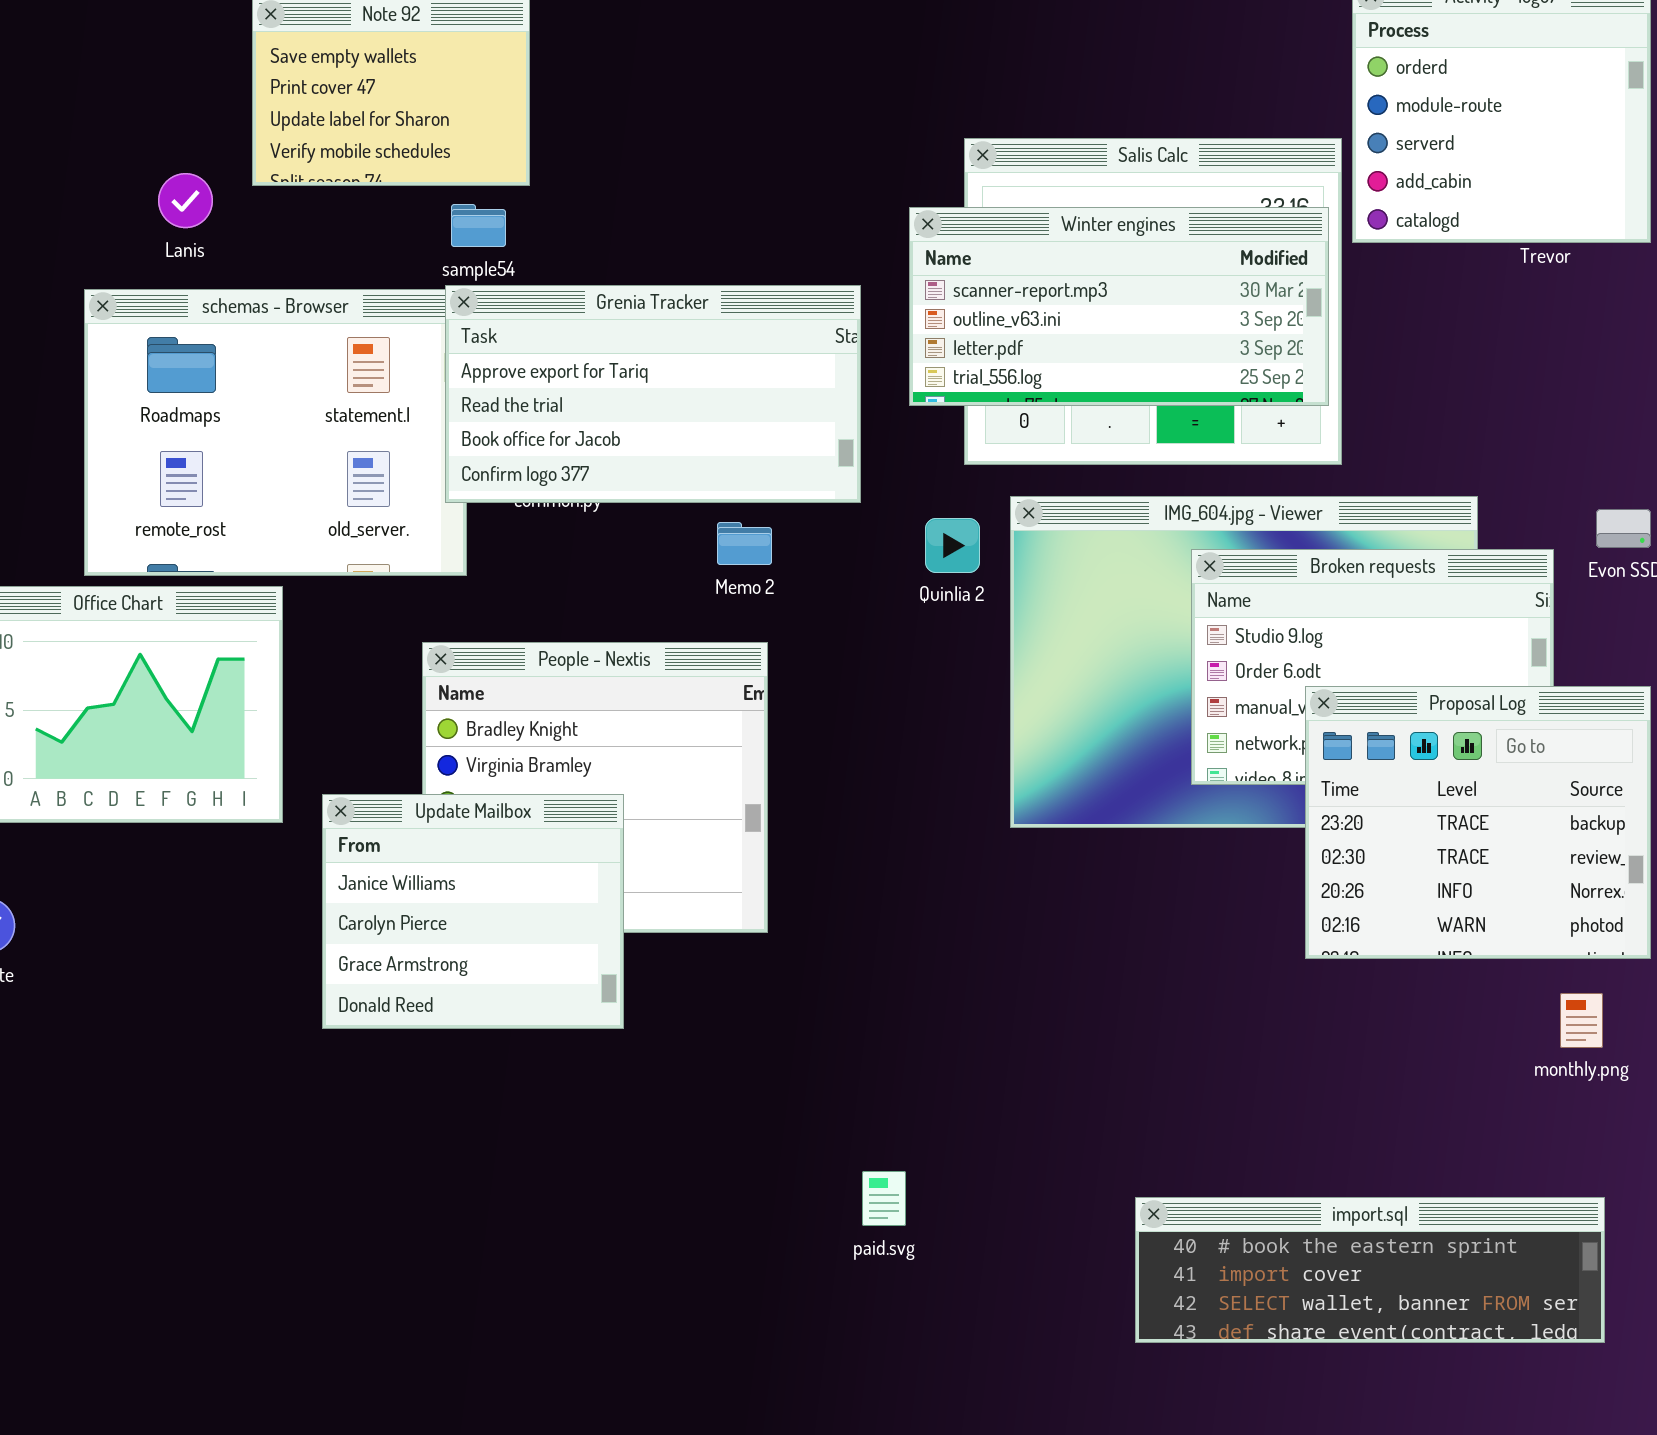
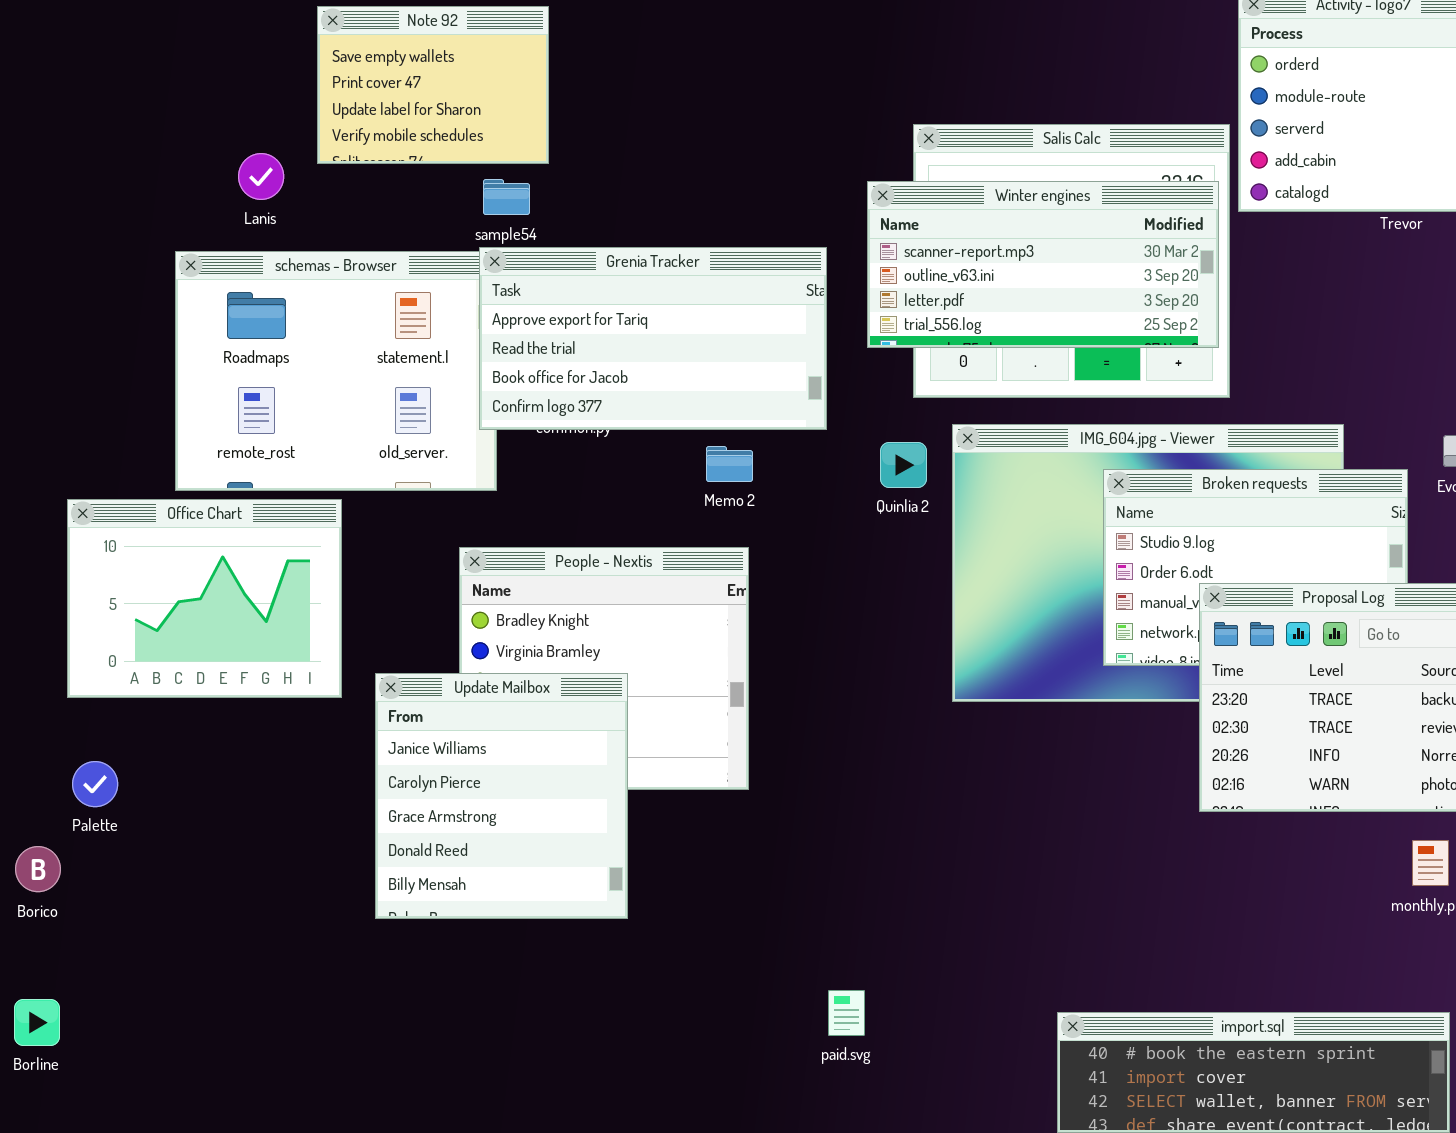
Update Mailbox: [322,794,624,1029] -> [375,673,628,919], resized

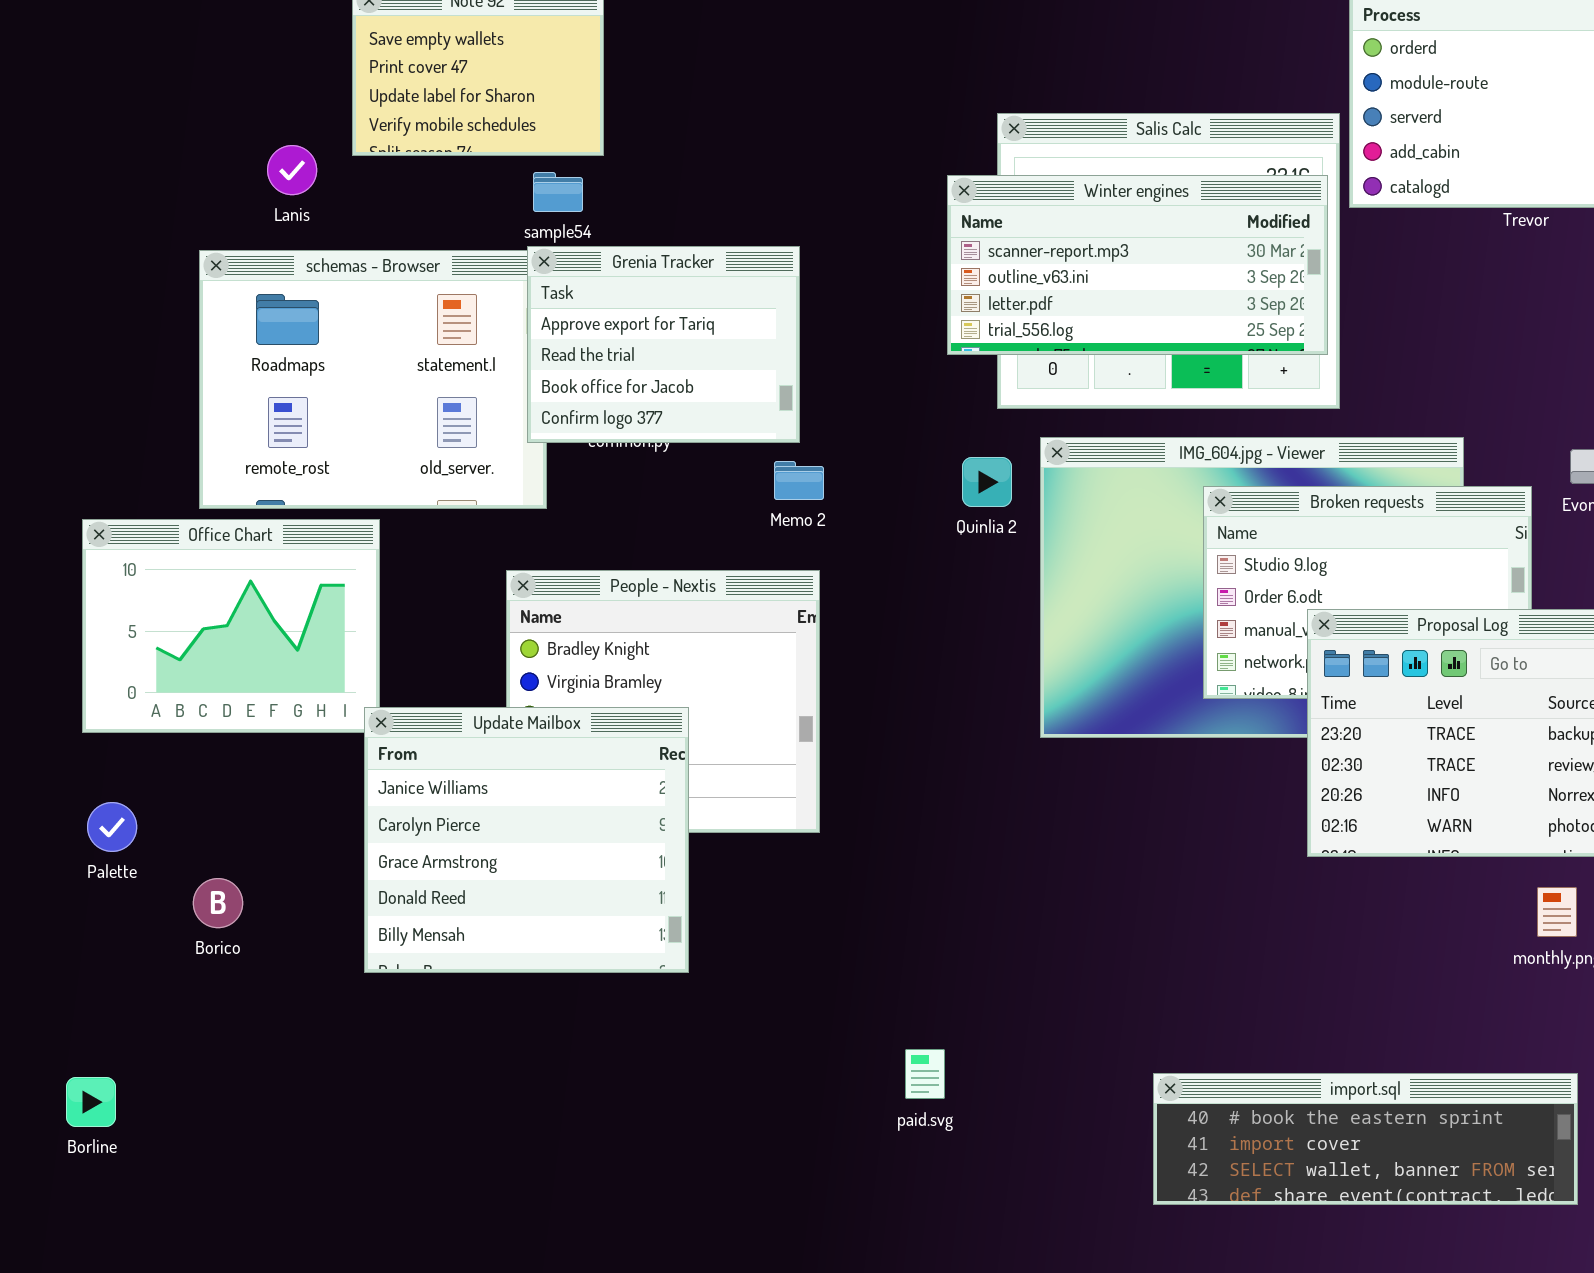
Grenia Tracker: [479,247,827,430] -> [527,246,800,443], resized
Update Mailbox: [375,673,628,919] -> [364,707,689,973], resized
Borico: [15,846,61,892] -> [193,878,243,928], moved
Borline: [14,999,60,1046] -> [66,1077,116,1127], moved

